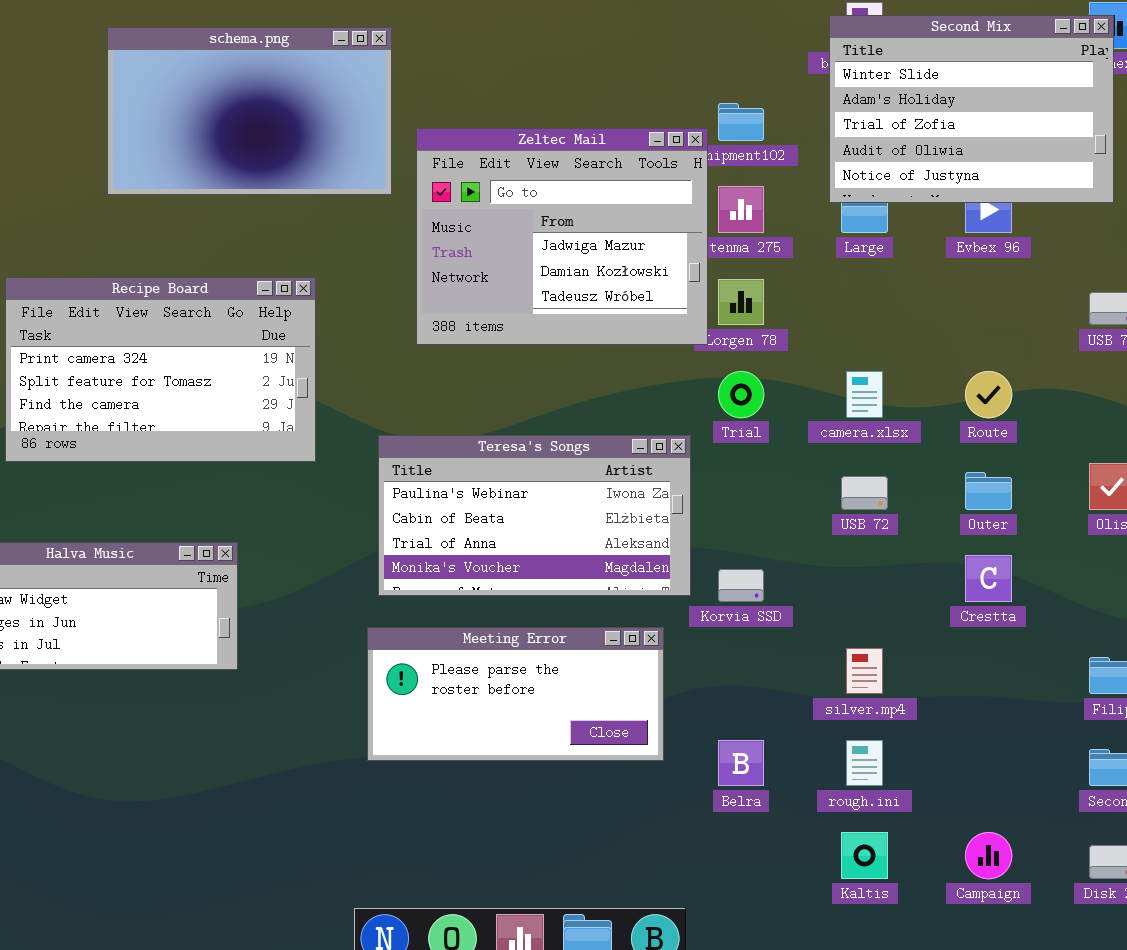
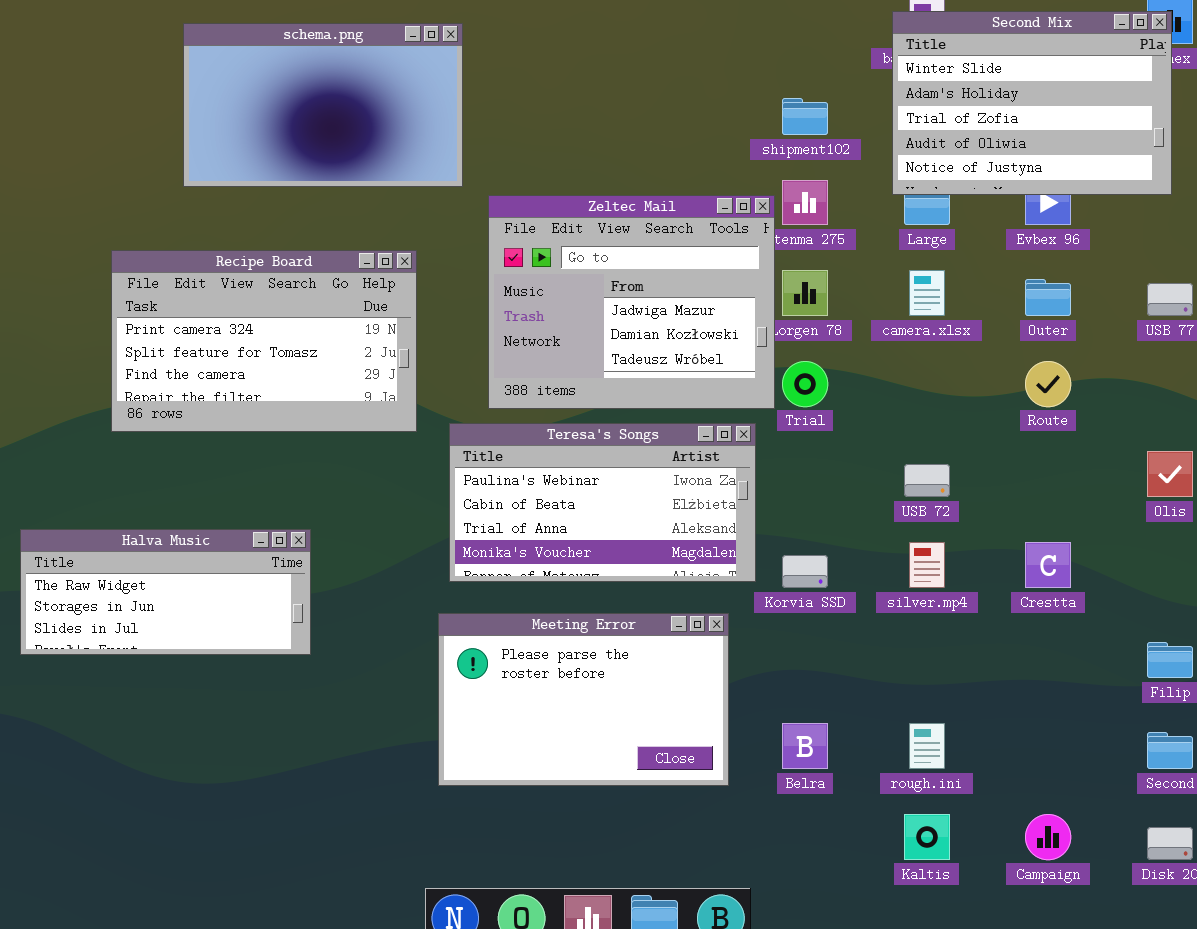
Zeltec Mail: [416,128,708,345] -> [488,195,775,409], moved
Recipe Board: [5,277,316,462] -> [111,250,417,432], moved
camera.xlsx: [846,371,883,418] -> [909,270,945,316], moved
Outer: [965,472,1012,510] -> [1025,279,1071,316], moved
Meeting Error: [367,627,664,761] -> [438,613,729,786], resized
silver.mp4: [846,648,883,694] -> [909,542,945,588], moved

